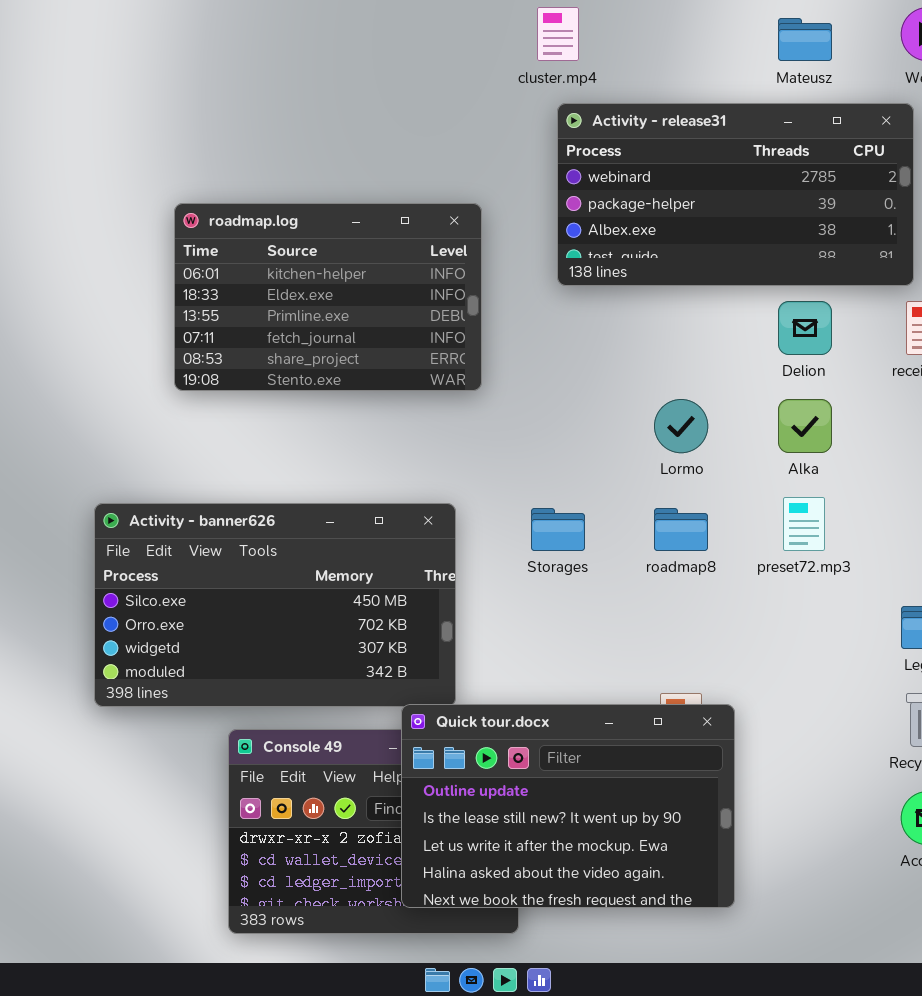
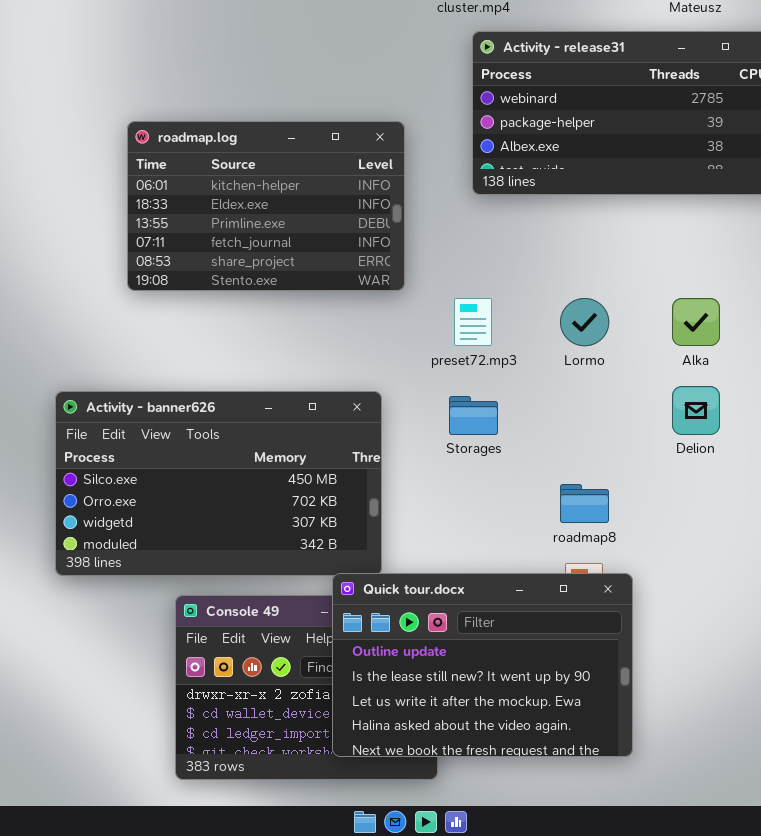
Delion: [778,301,832,355] -> [672,386,720,435], moved
preset72.mp3: [783,497,825,551] -> [454,298,492,346], moved
roadmap8: [654,508,708,551] -> [560,484,609,523], moved

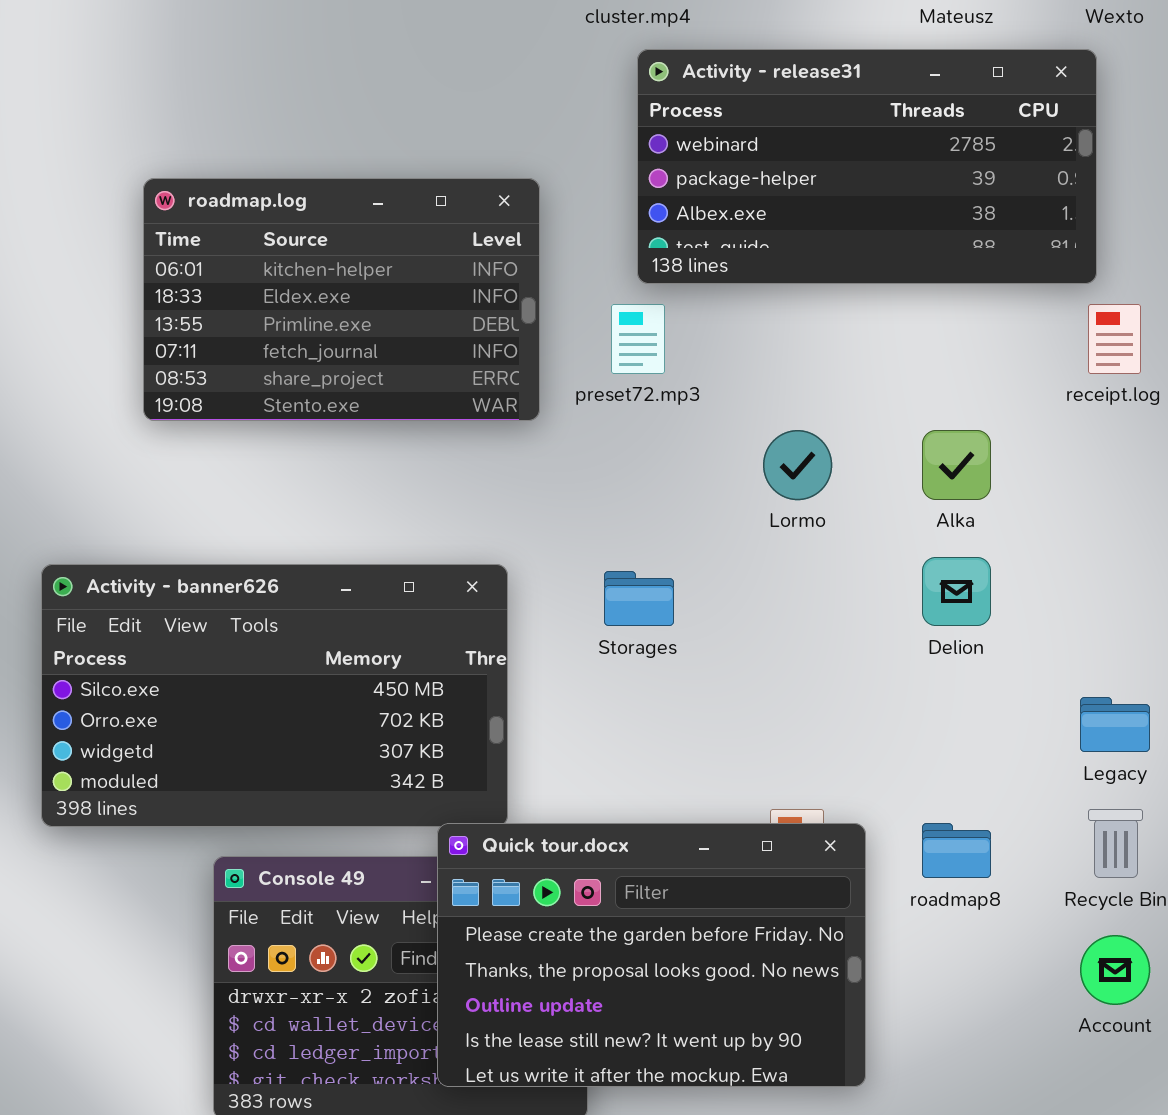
preset72.mp3: [454,298,492,346] -> [611,304,665,374], moved
roadmap8: [560,484,609,523] -> [922,823,991,878], moved
Quick tour.docx: [332,573,633,757] -> [437,823,866,1087], scrolled up 2 rows

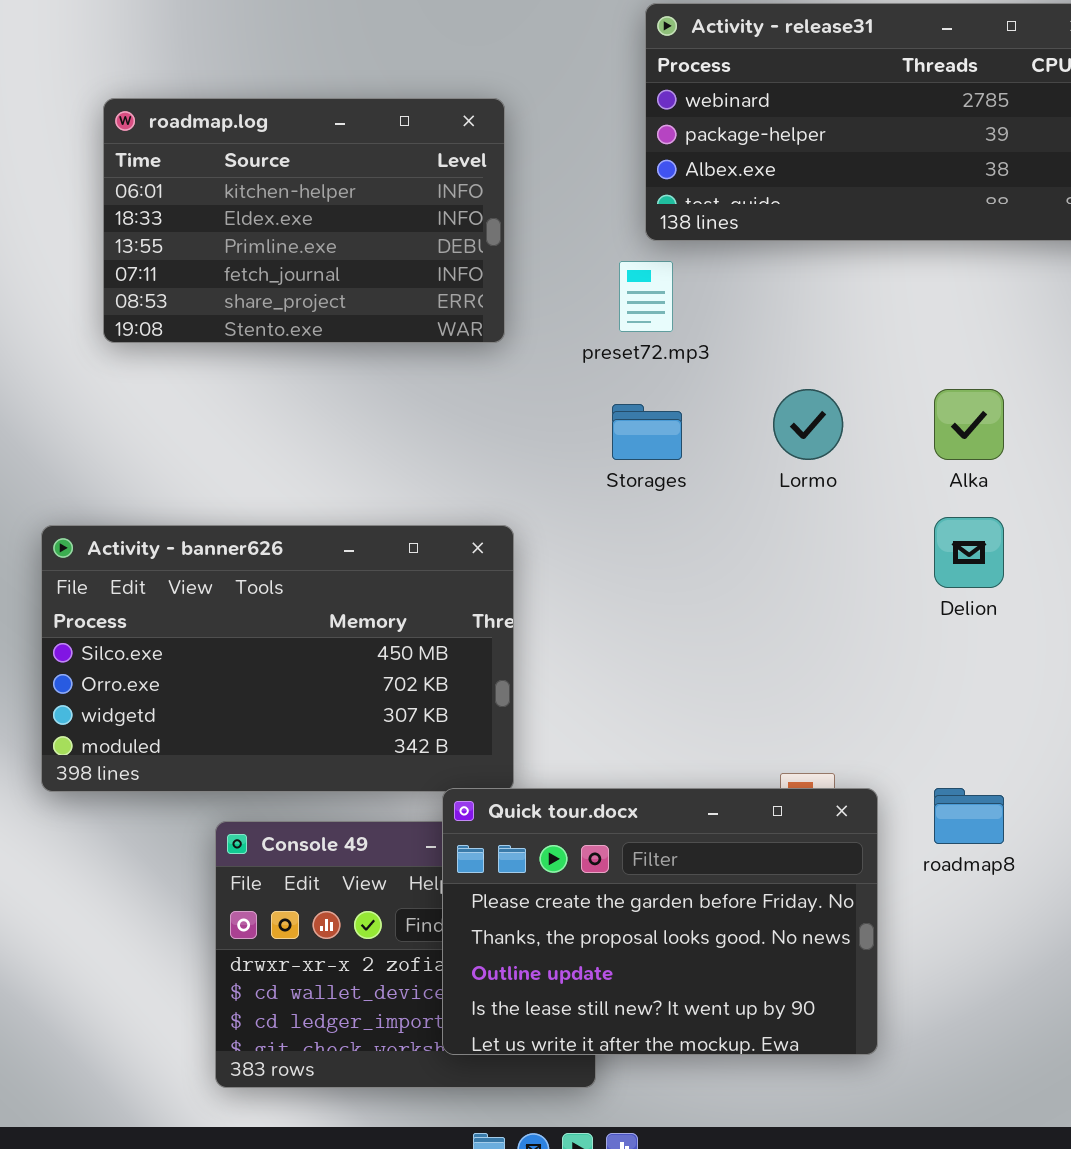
roadmap.log: [143,178,540,421] -> [103,98,505,343], moved
Storages: [604,571,674,626] -> [612,404,682,460], moved

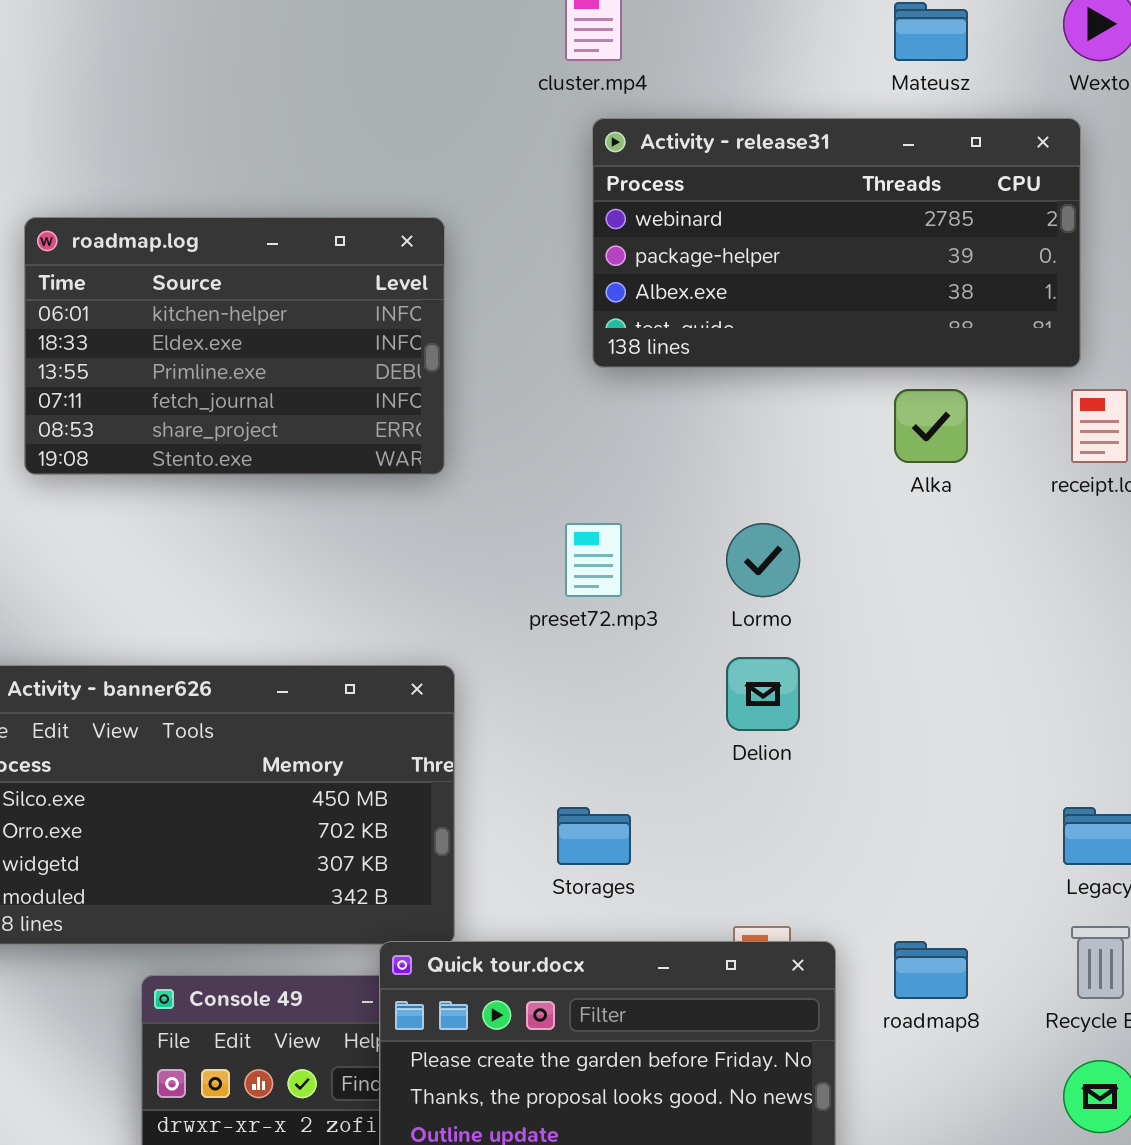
preset72.mp3: [619,261,673,332] -> [565,523,622,597], moved
Alka: [934,389,1004,460] -> [894,389,968,463], moved
Storages: [612,404,682,460] -> [557,807,631,865], moved
Delion: [934,517,1004,588] -> [726,657,800,731], moved

